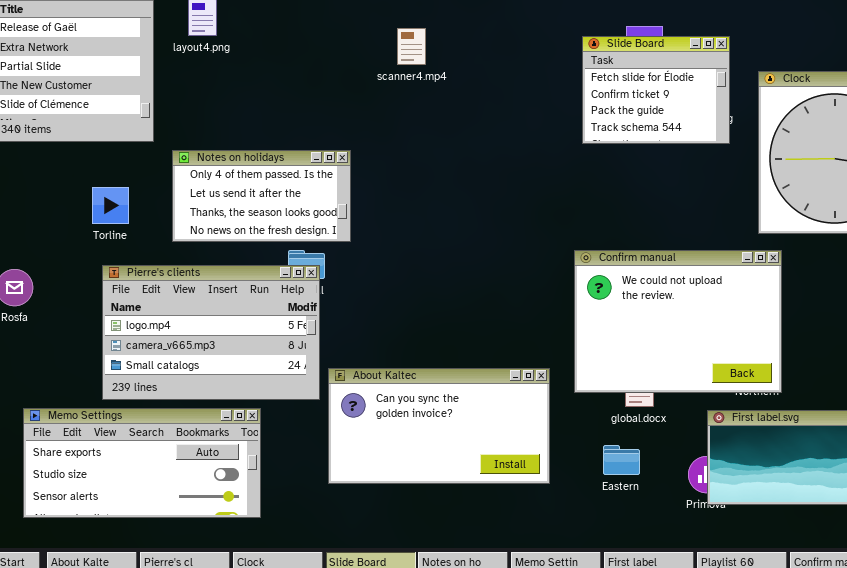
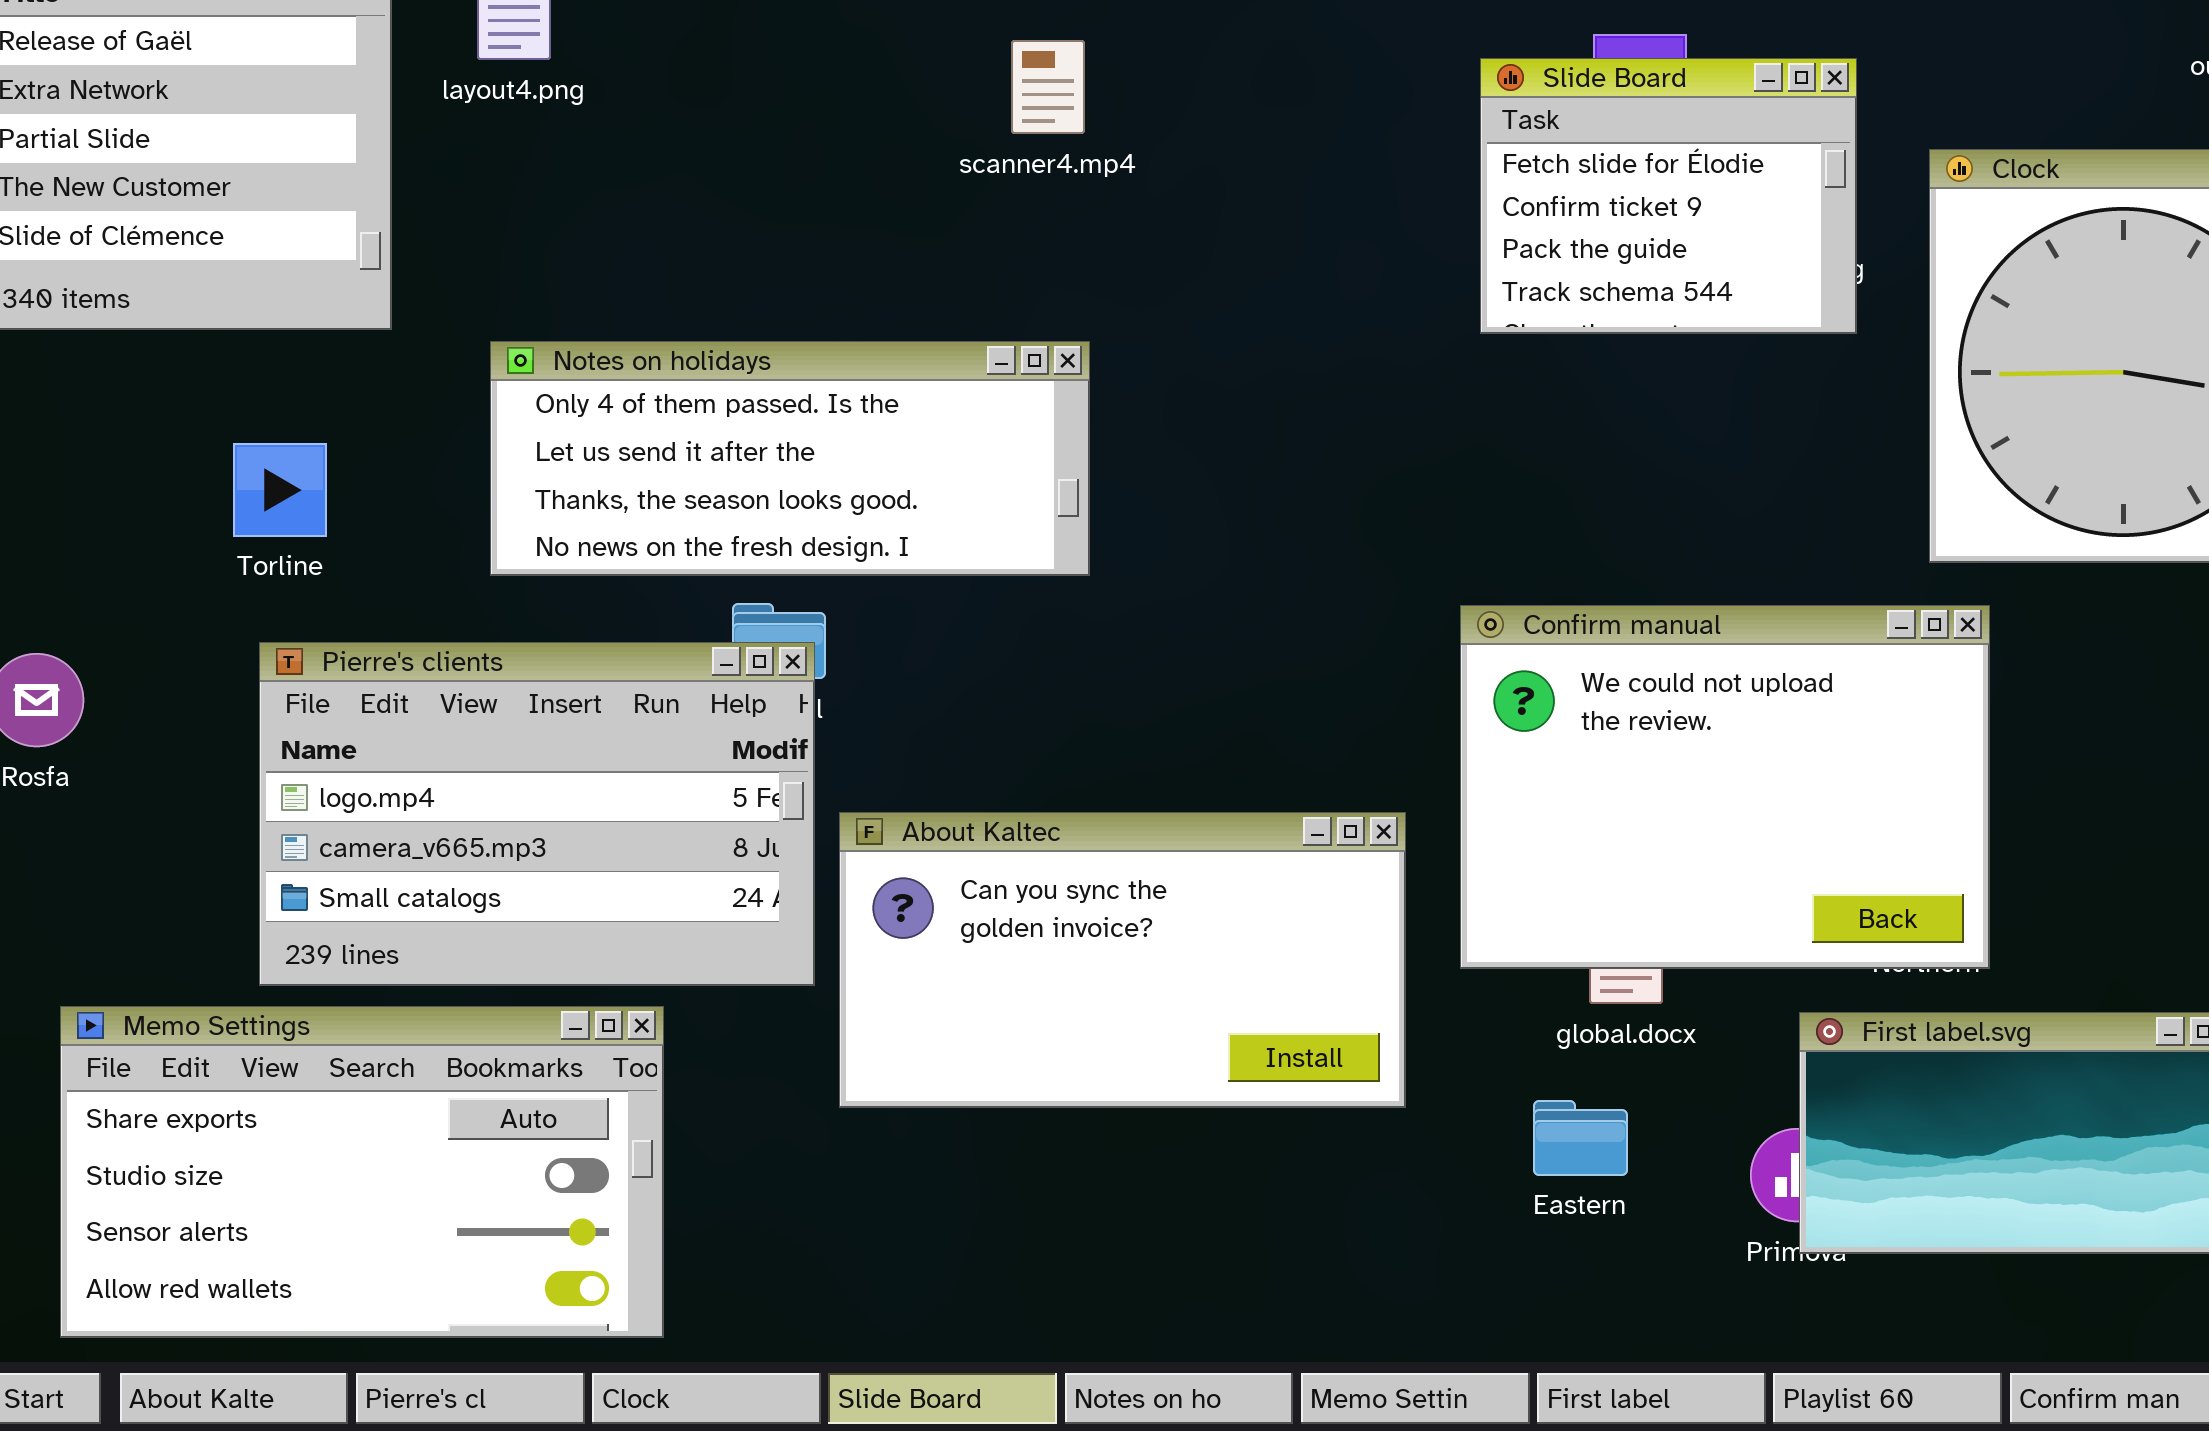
Notes on holidays: [172,150,351,242] -> [490,341,1090,576], moved, resized
About Kaltec: [328,368,550,484] -> [839,812,1406,1108], moved
Memo Settings: [23,408,261,518] -> [60,1006,664,1338], resized

